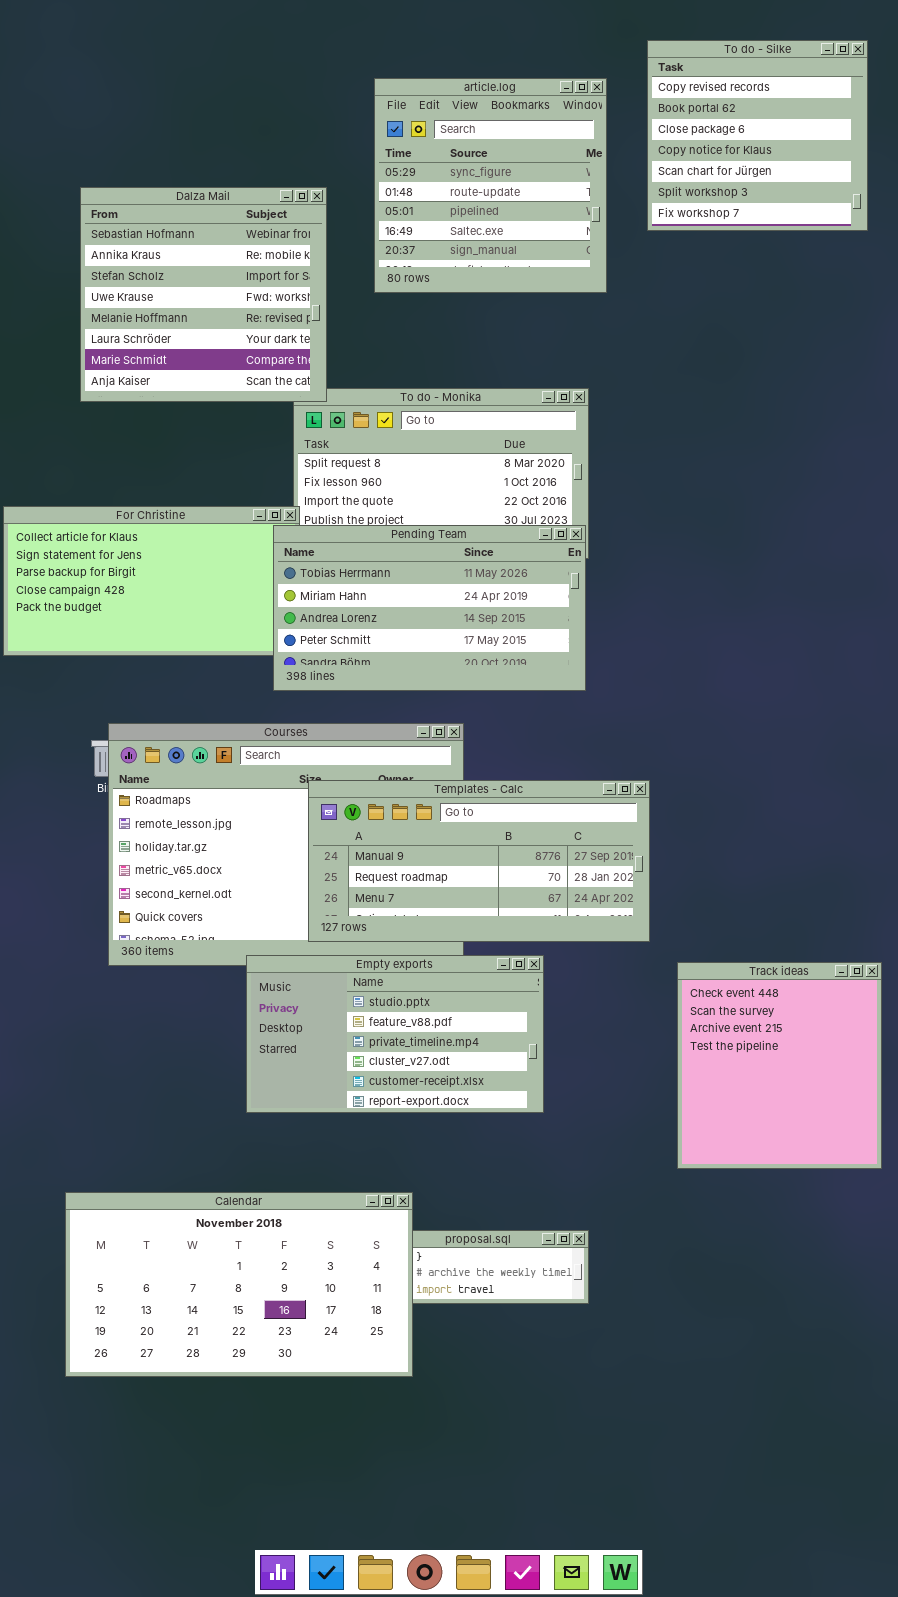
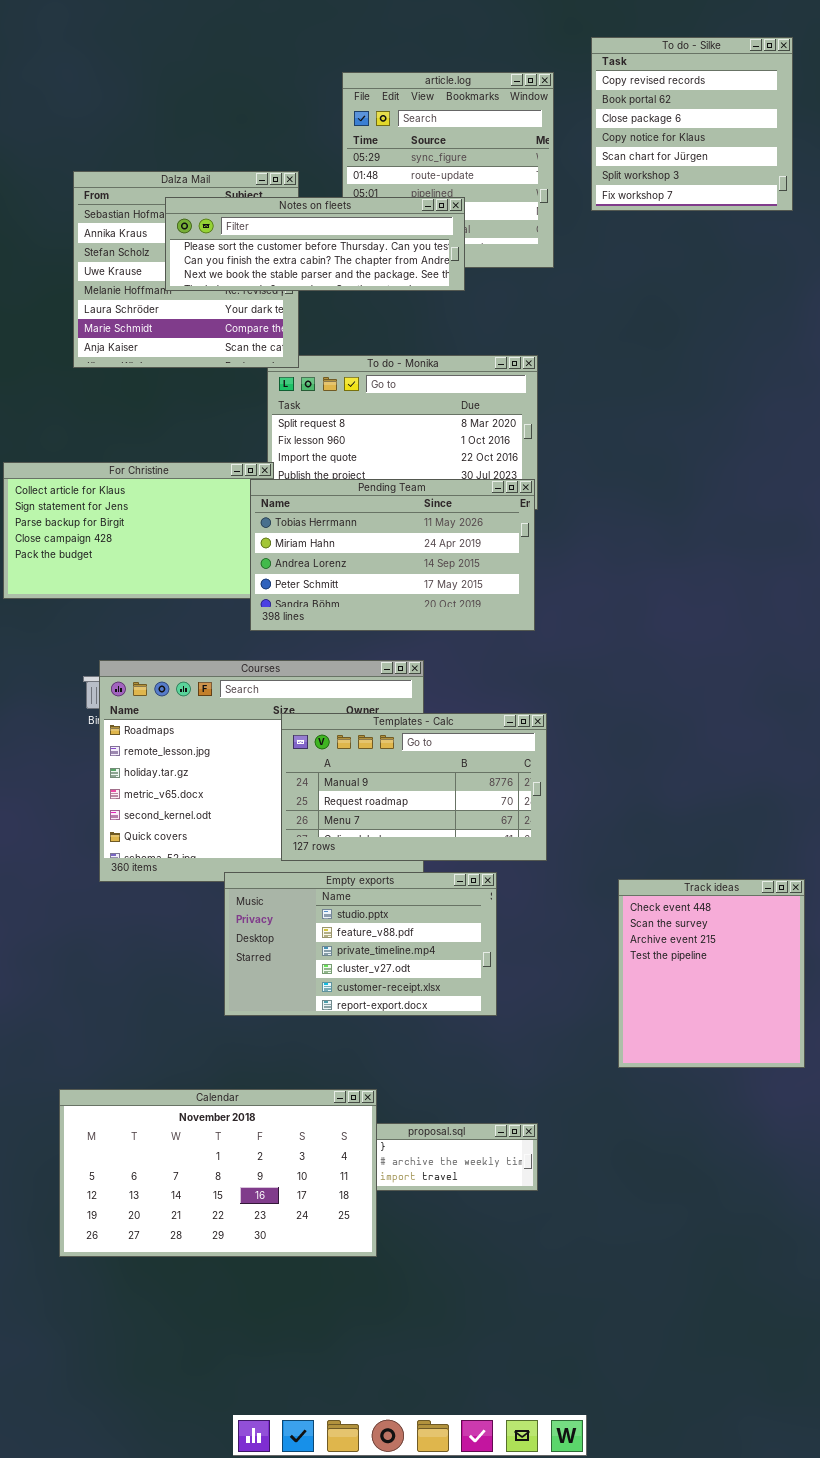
Notes on fleets: none -> [165,197,465,291], opened
Templates - Calc: [308,780,650,942] -> [281,713,547,861], resized

